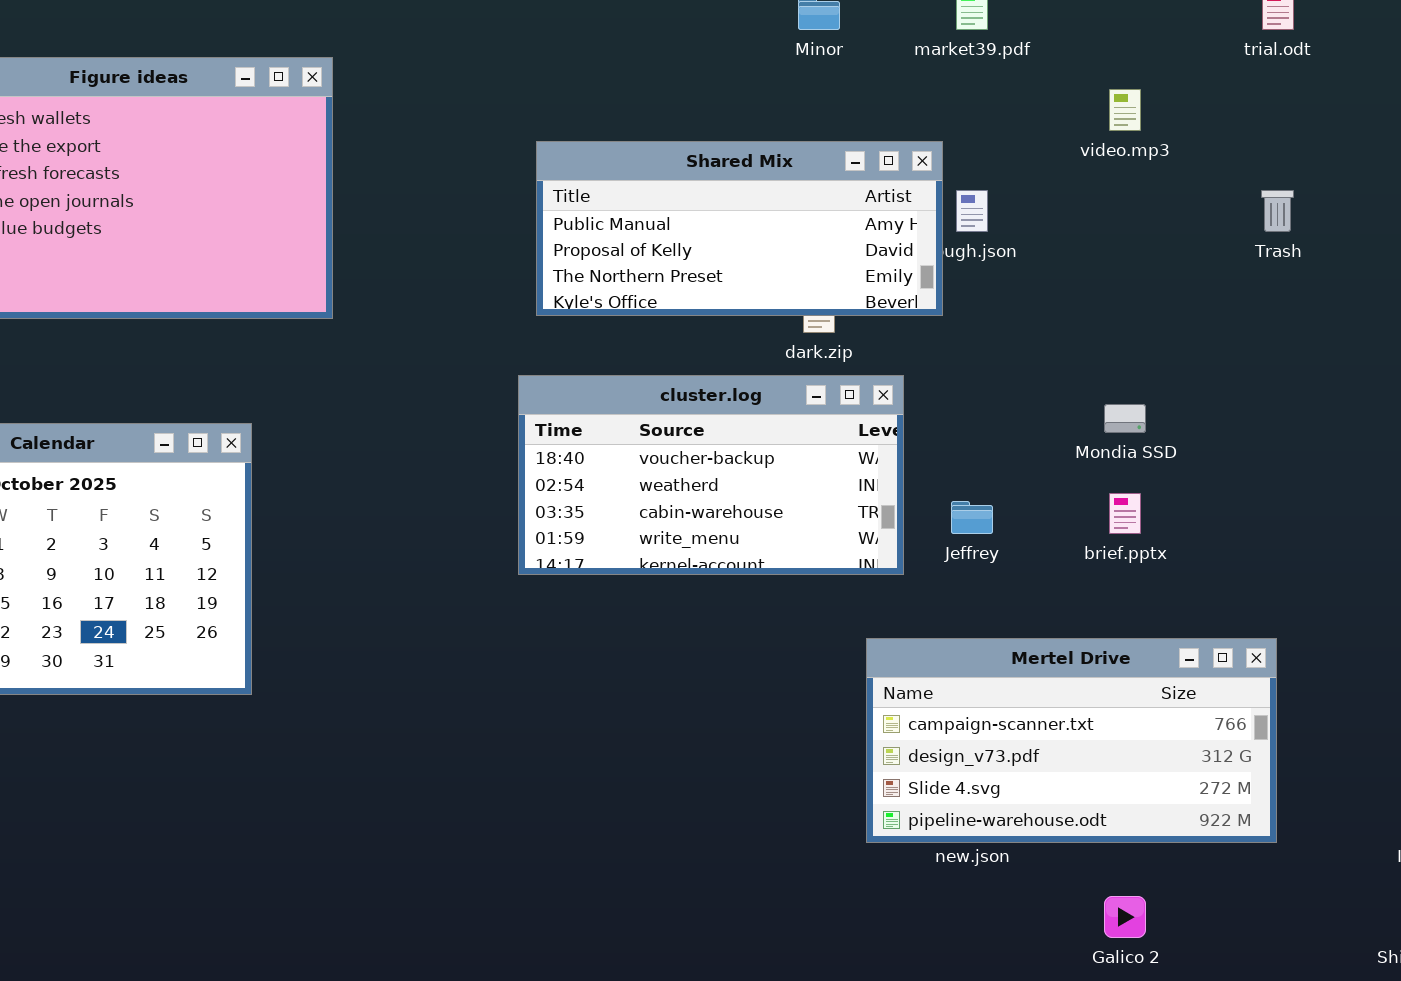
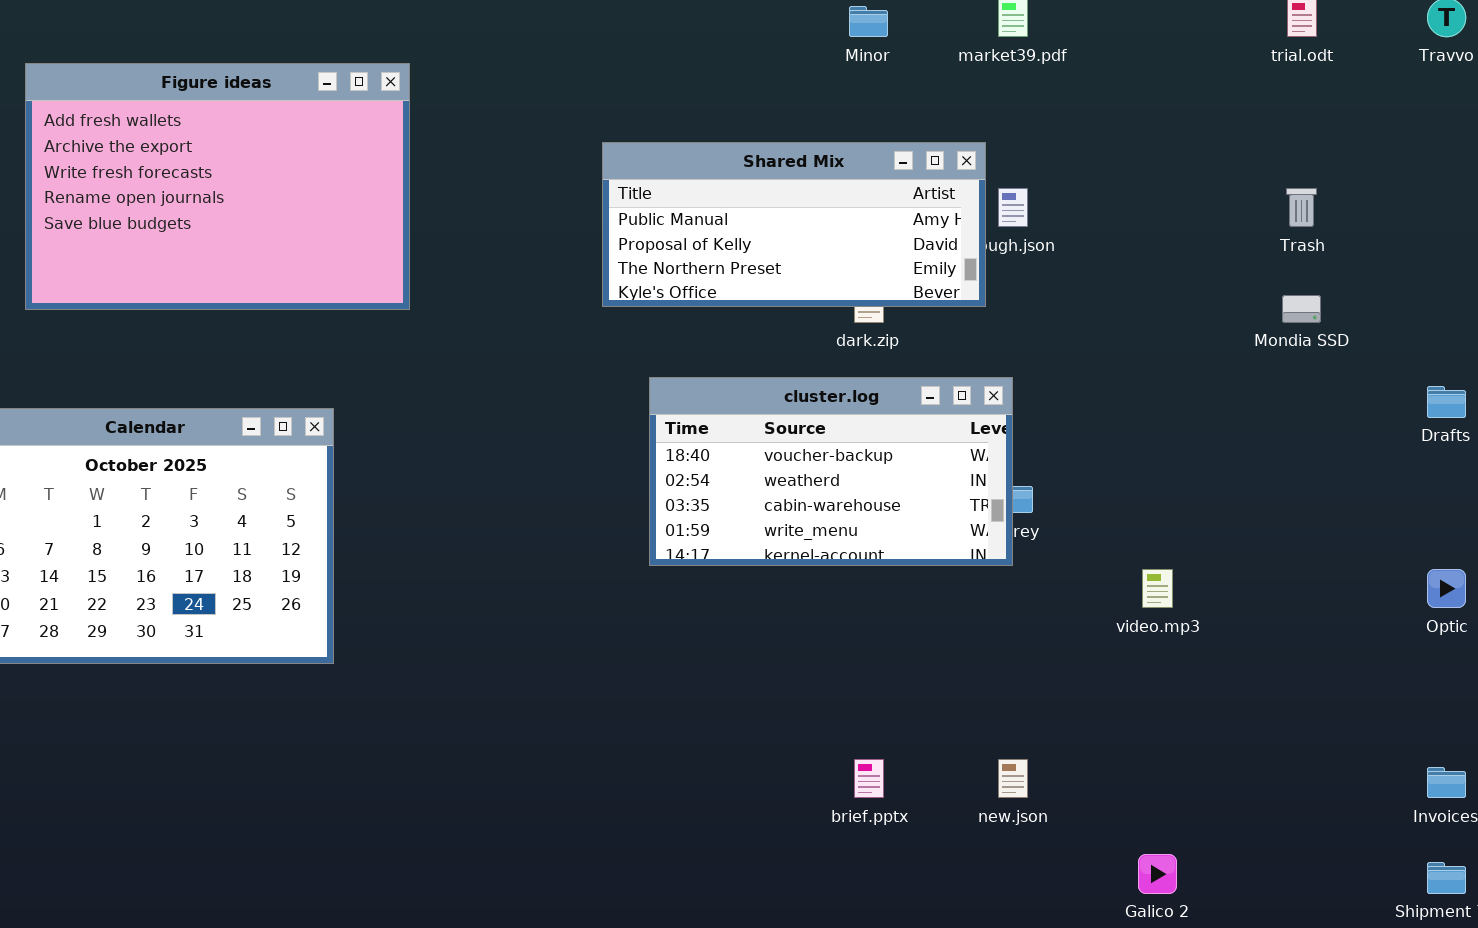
video.mp3: [1109,89,1141,131] -> [1142,569,1173,608], moved
cluster.log: [518,375,904,575] -> [649,377,1013,566], moved
Mondia SSD: [1104,404,1146,433] -> [1282,295,1321,323], moved
brief.pptx: [1109,493,1141,534] -> [854,759,884,798], moved
Mertel Drive: [866,638,1277,843] -> none, closed

